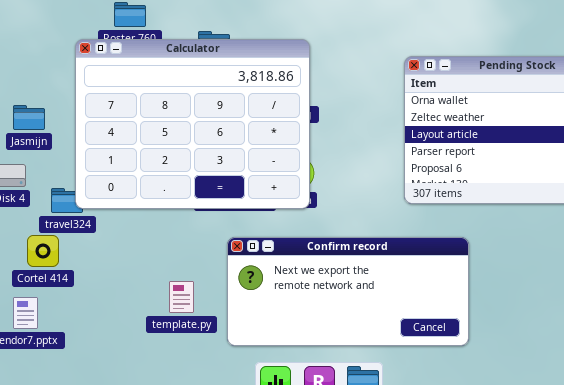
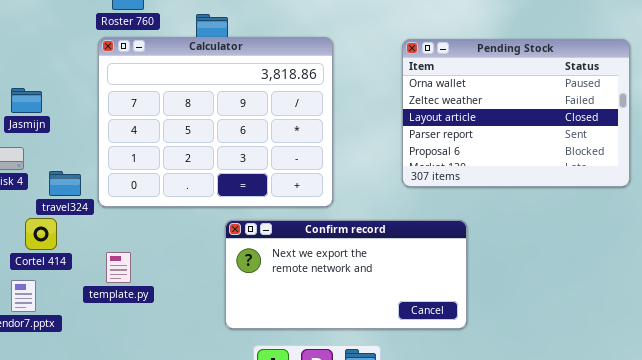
Calculator: [75,39,310,209] -> [98,37,333,207], moved
template.py: [169,281,194,313] -> [106,252,131,283], moved

